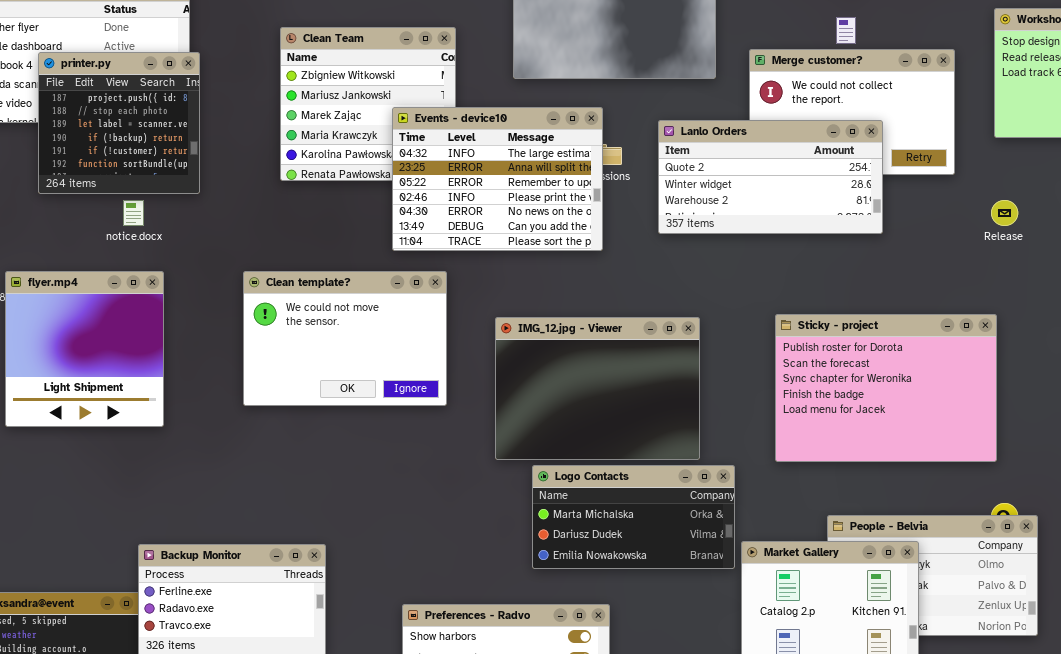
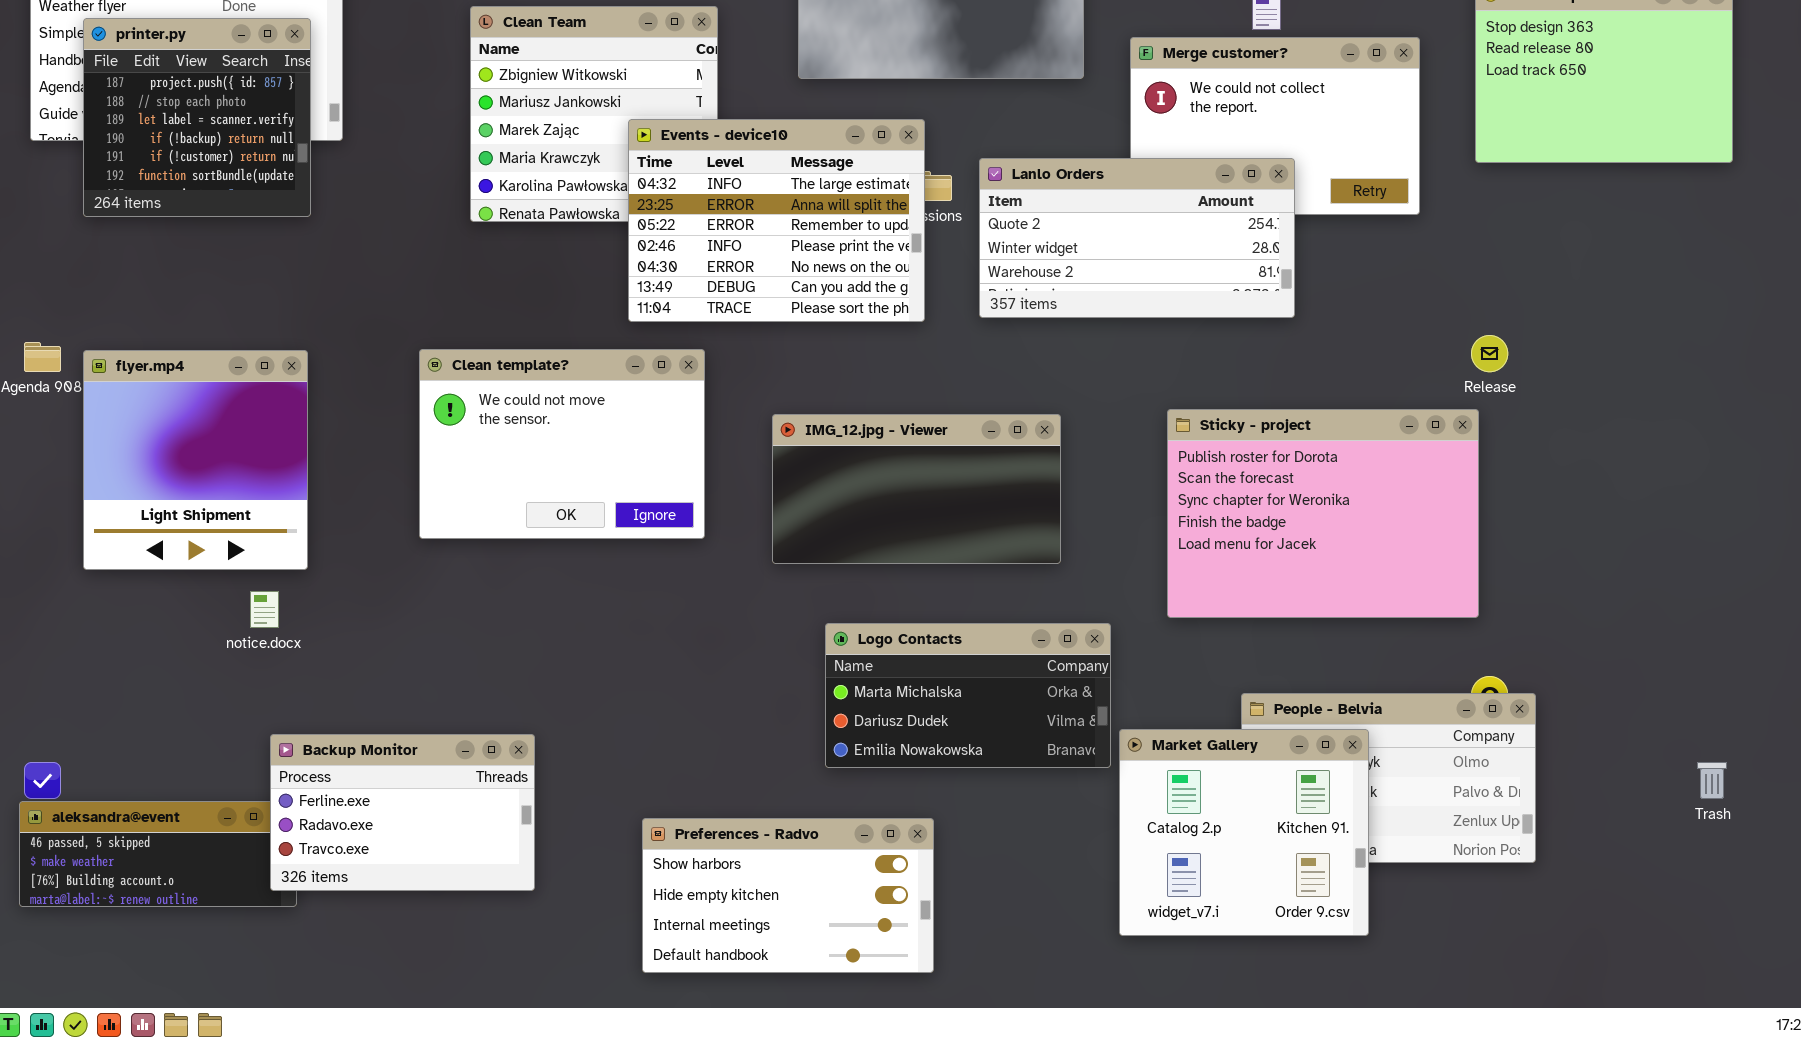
printer.py: [38,52,200,194] -> [83,18,311,217], moved
Lanlo Orders: [658,120,883,234] -> [979,158,1295,318], moved
notice.docx: [123,200,144,226] -> [250,591,279,628], moved
Release: [991,200,1018,226] -> [1471,335,1508,372], moved
IMG_12.jpg - Viewer: [495,317,700,460] -> [772,414,1061,564], resized

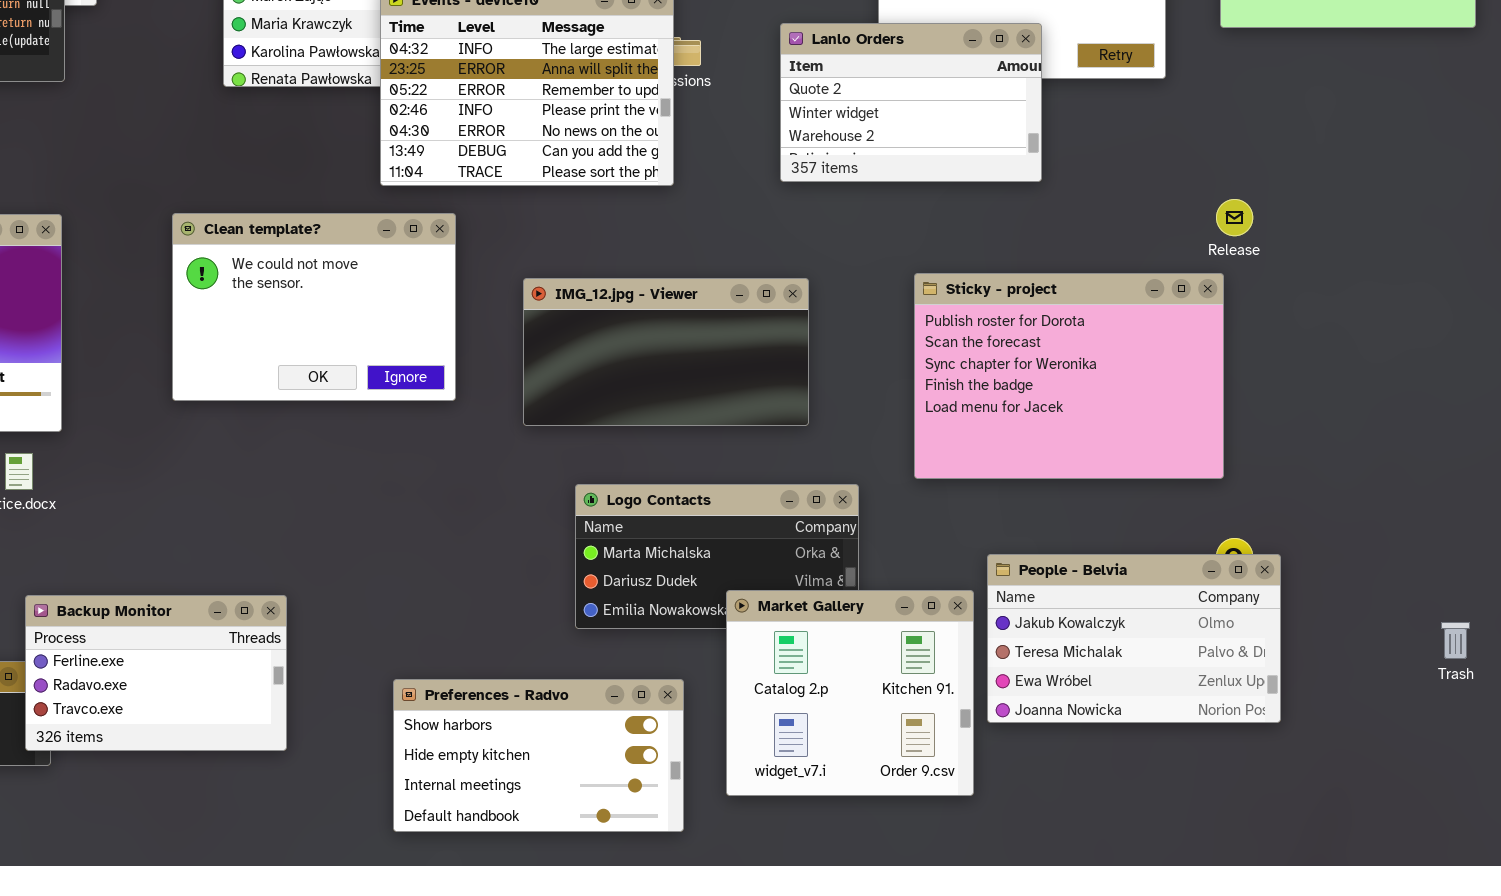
Lanlo Orders: [979,158,1295,318] -> [780,23,1042,182], resized
Market Gallery: [1119,729,1369,936] -> [726,590,974,796], moved

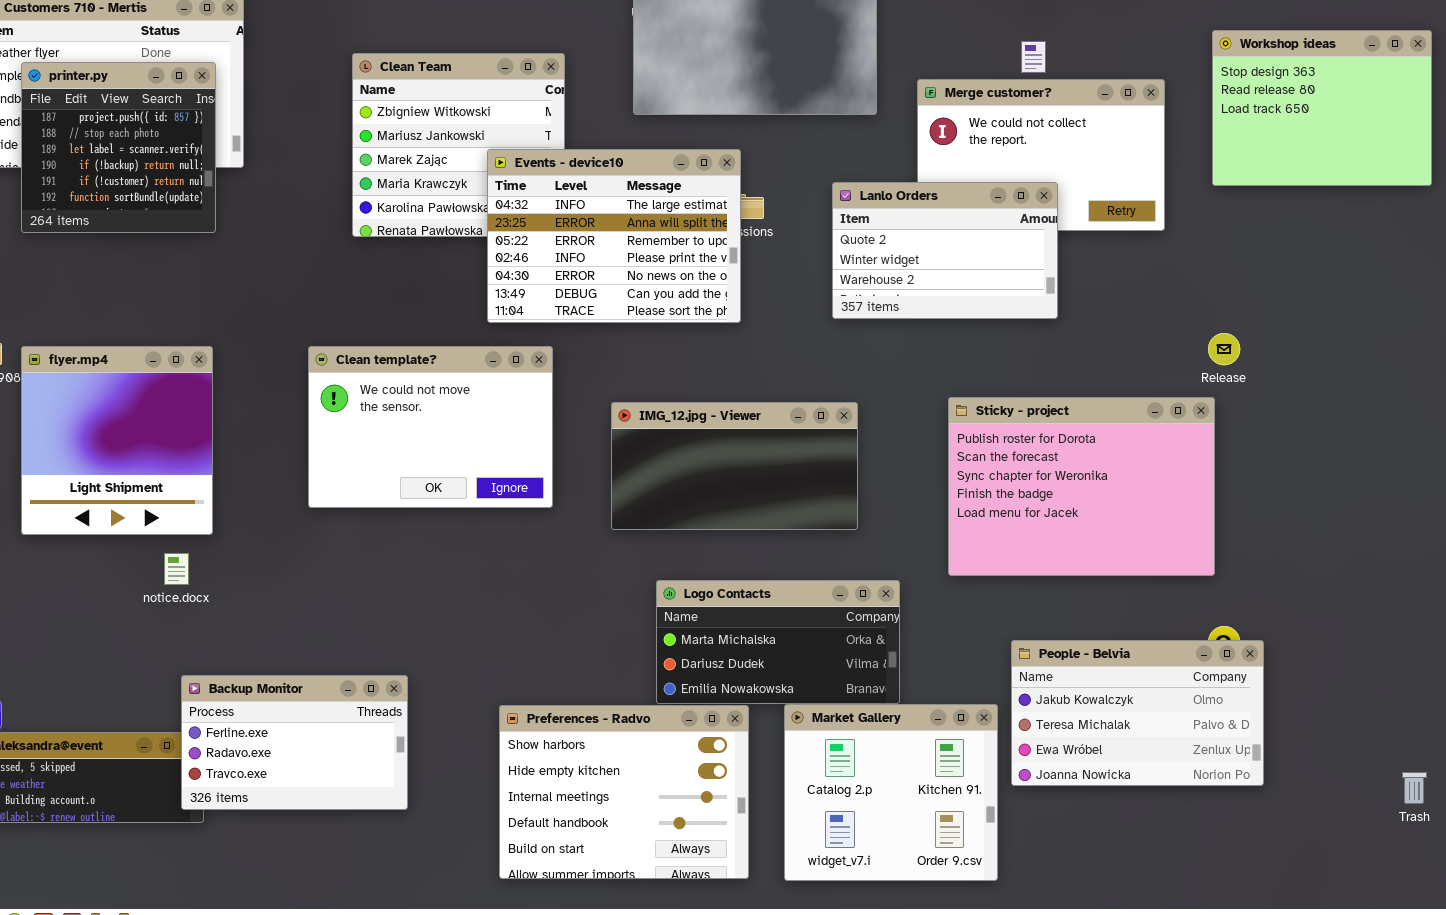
Market Gallery: [726,590,974,796] -> [784,704,998,881], moved
Trash: [1441,622,1470,659] -> [1402,772,1427,804], moved
Preferences - Radvo: [393,679,684,832] -> [499,705,749,879], resized

